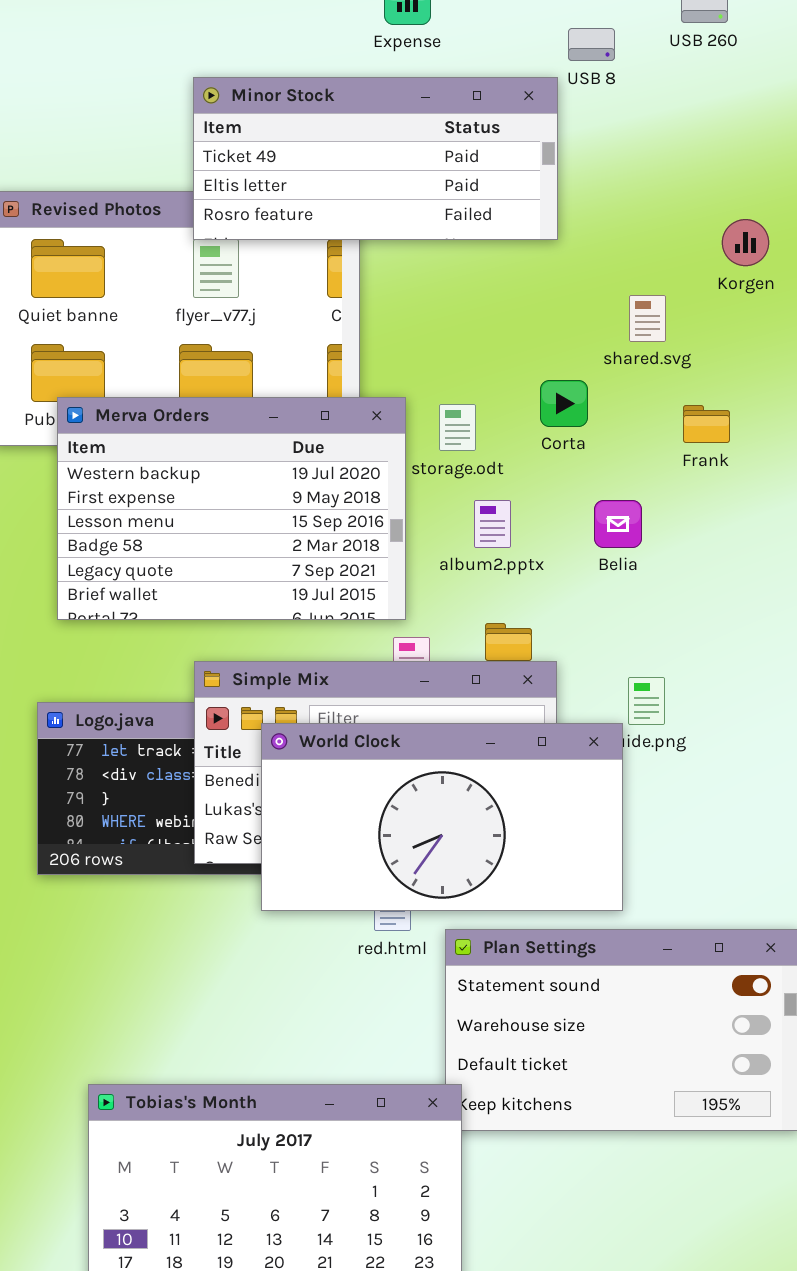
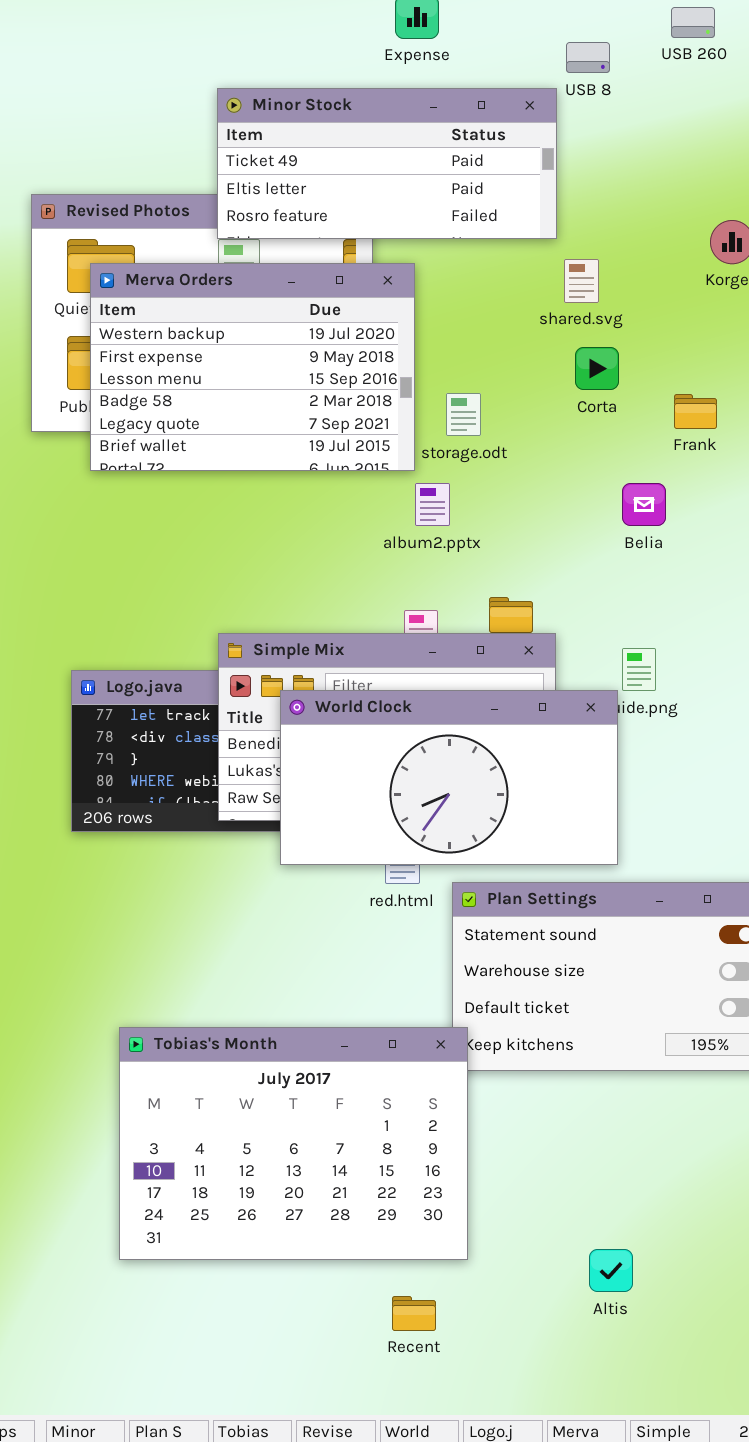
shared.svg: [629,295,666,342] -> [564,259,599,303], moved
Corta: [540,380,588,427] -> [575,347,619,390], moved
Merva Orders: [57,397,406,620] -> [90,263,415,471], moved
album2.pptx: [474,500,511,548] -> [415,483,450,526], moved
Belia: [594,500,642,548] -> [622,483,666,526], moved

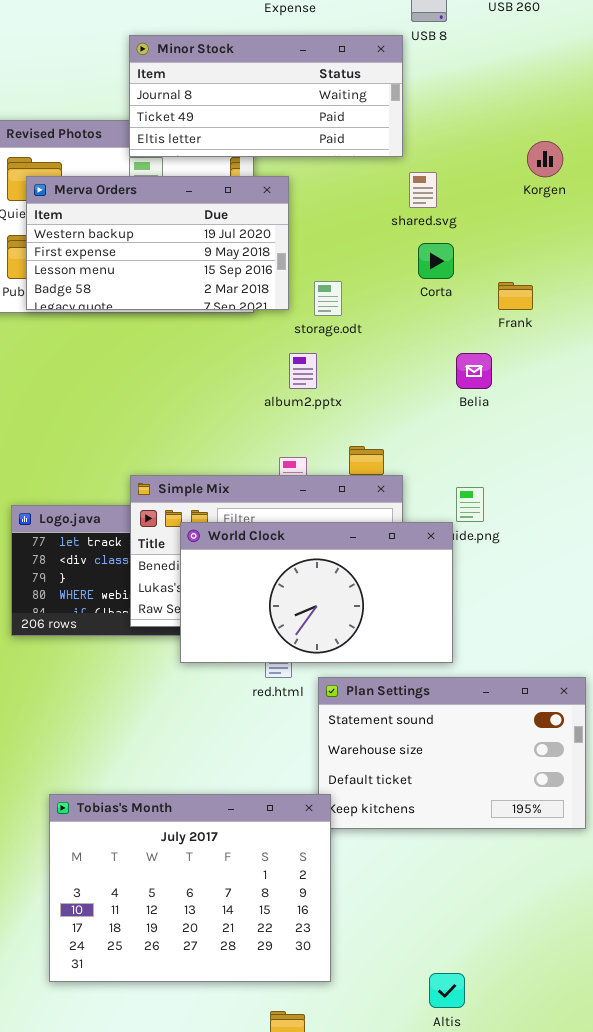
Minor Stock: [217,88,557,239] -> [129,35,403,157], scrolled up 1 row
Merva Orders: [90,263,415,471] -> [26,176,289,310], resized

